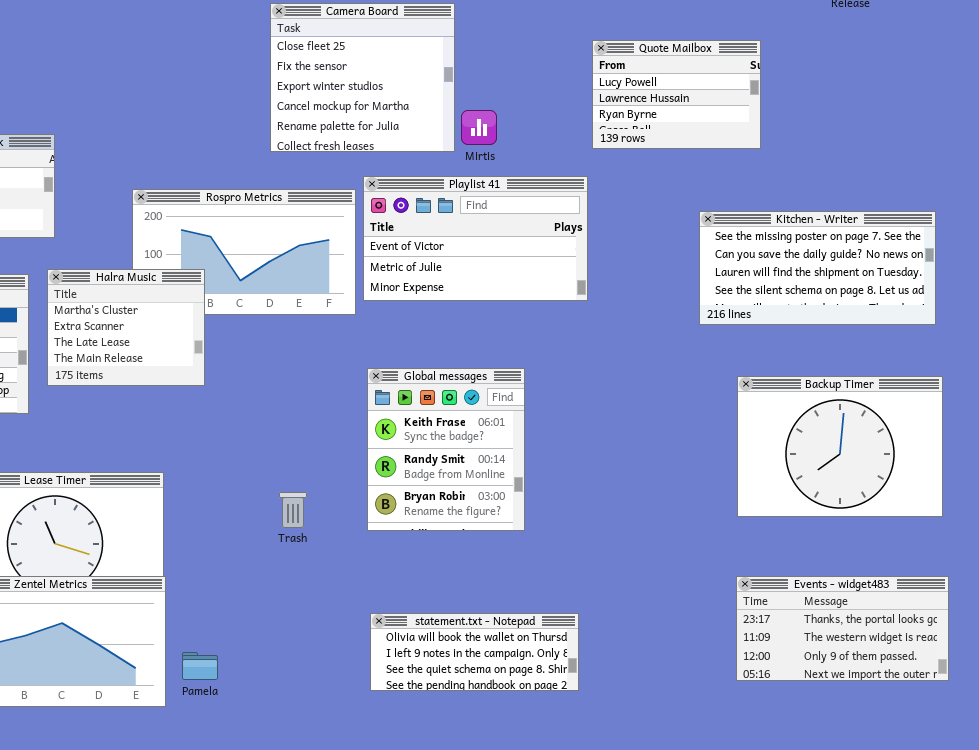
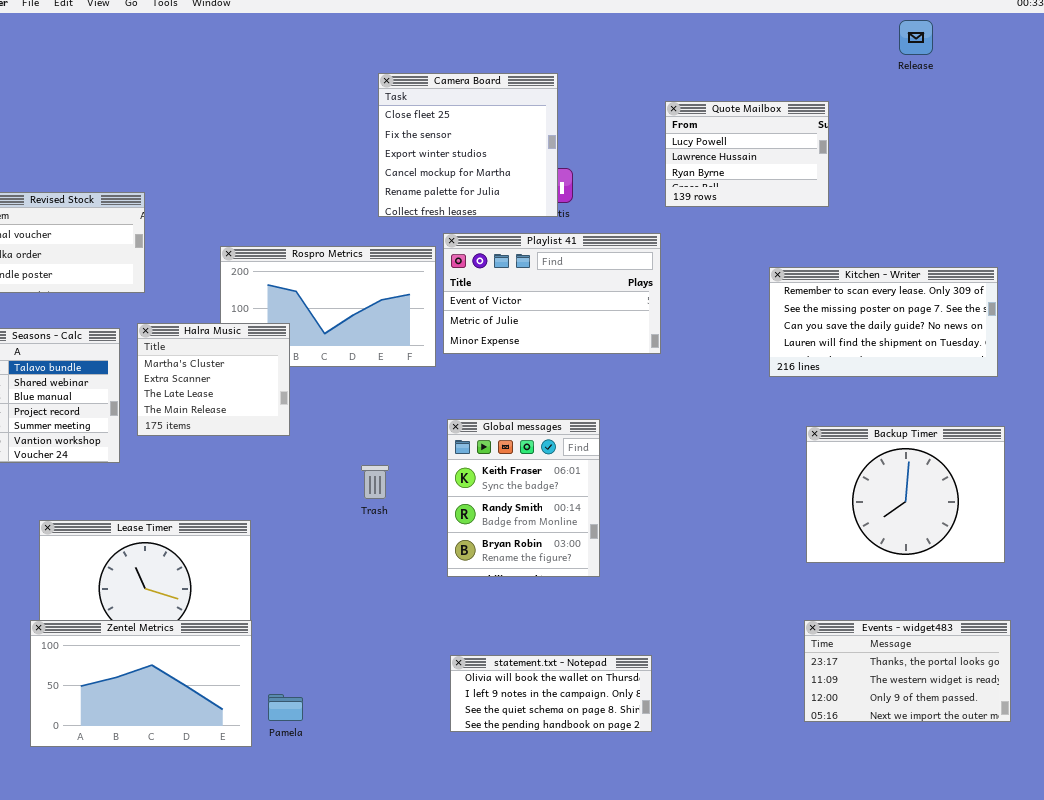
Camera Board: [270,3,455,152] -> [378,73,558,217], moved
Kitchen - Writer: [699,211,936,325] -> [769,267,998,377], scrolled up 1 row
Trash: [279,492,307,528] -> [361,465,389,499], moved

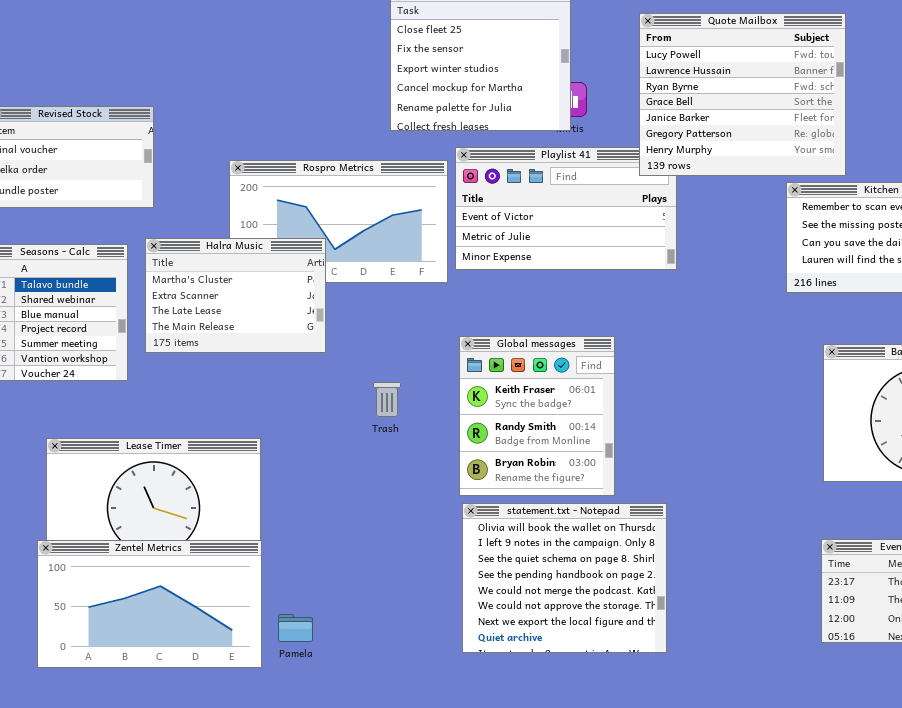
Quote Mailbox: [665,101,829,207] -> [639,13,846,176], resized
Halra Music: [137,323,290,436] -> [145,238,326,353], resized
statement.txt - Notepad: [450,655,652,732] -> [462,503,667,653], resized

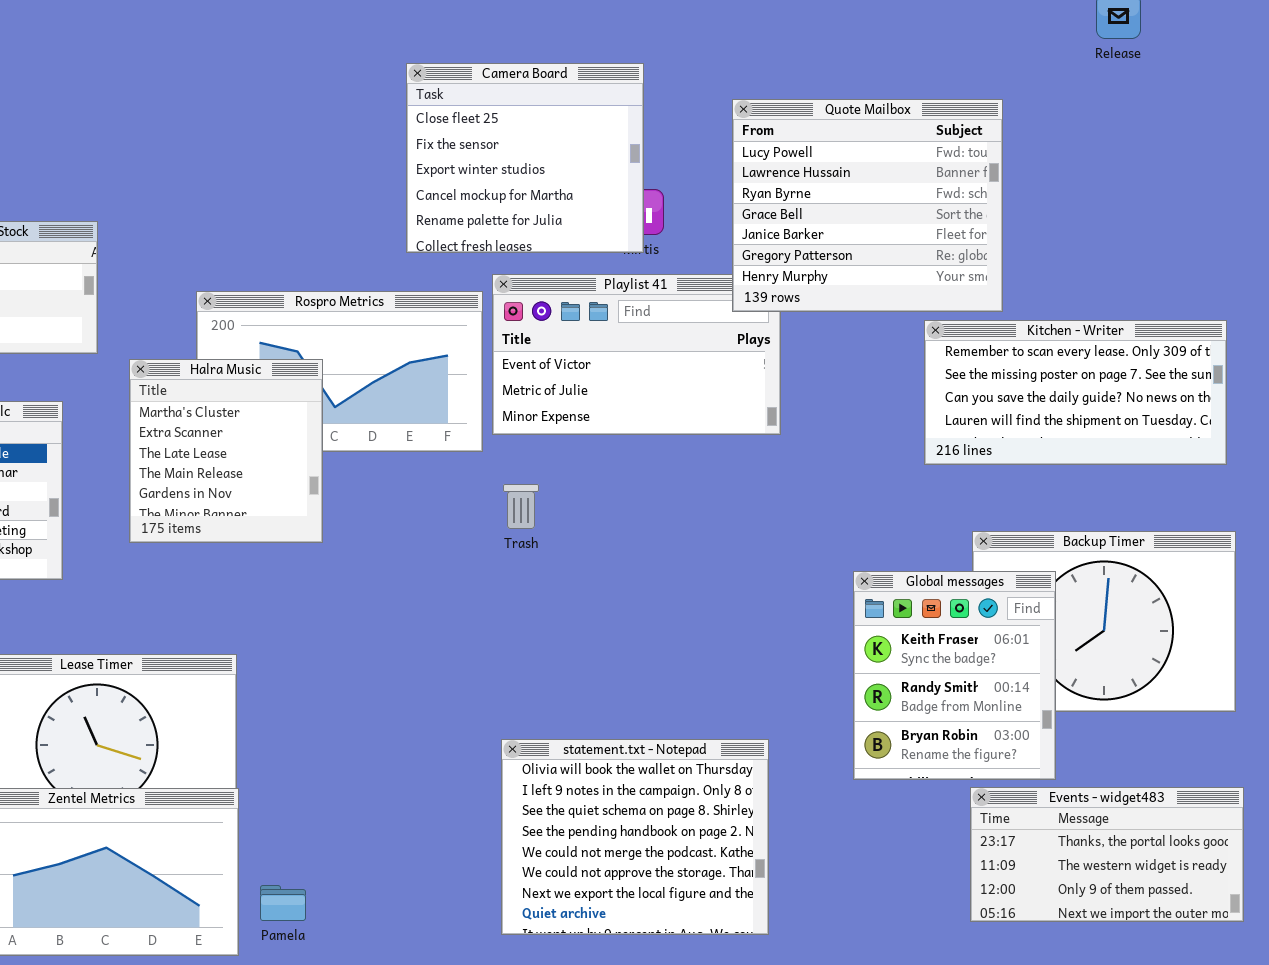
Halra Music: [145,238,326,353] -> [129,359,323,543], resized
Global messages: [459,336,615,496] -> [853,571,1056,780], moved
Trash: [373,382,401,417] -> [503,484,539,529], moved

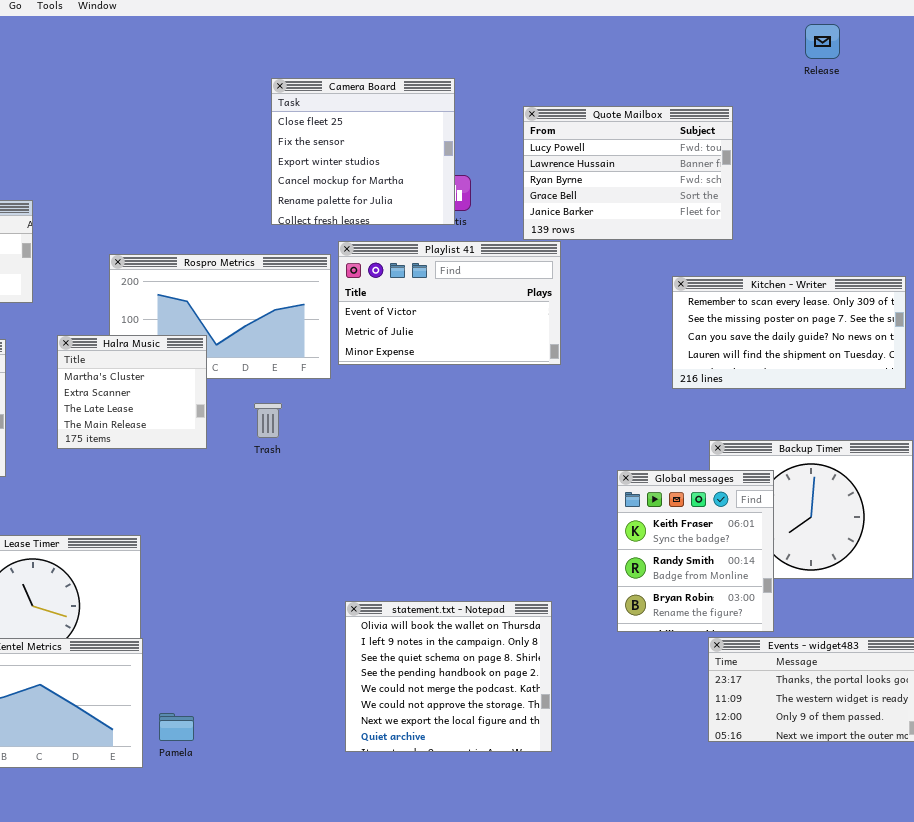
Quote Mailbox: [732,99,1003,312] -> [523,106,733,240], resized
Halra Music: [129,359,323,543] -> [57,335,207,449], resized
Trash: [503,484,539,529] -> [254,403,282,438], moved

